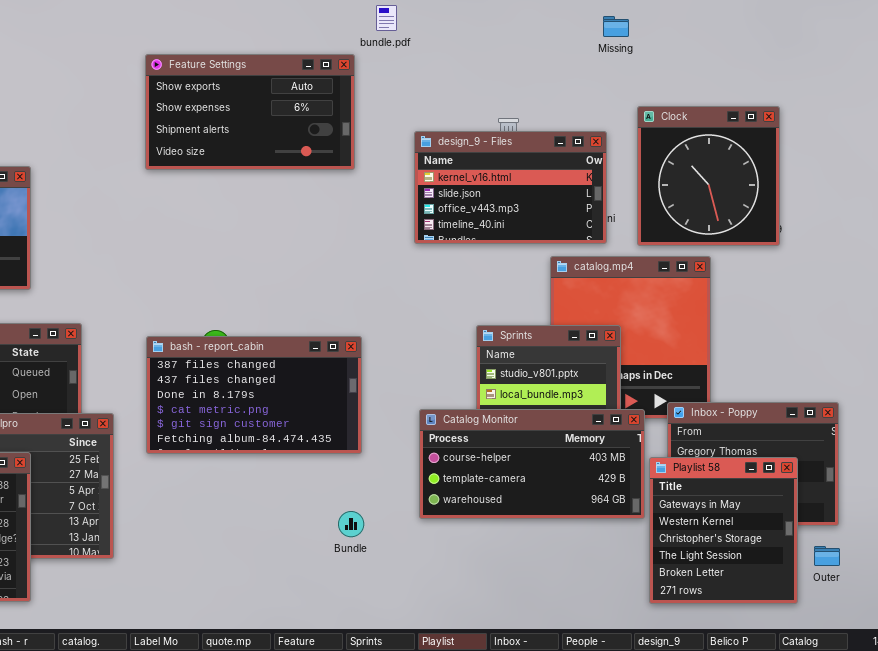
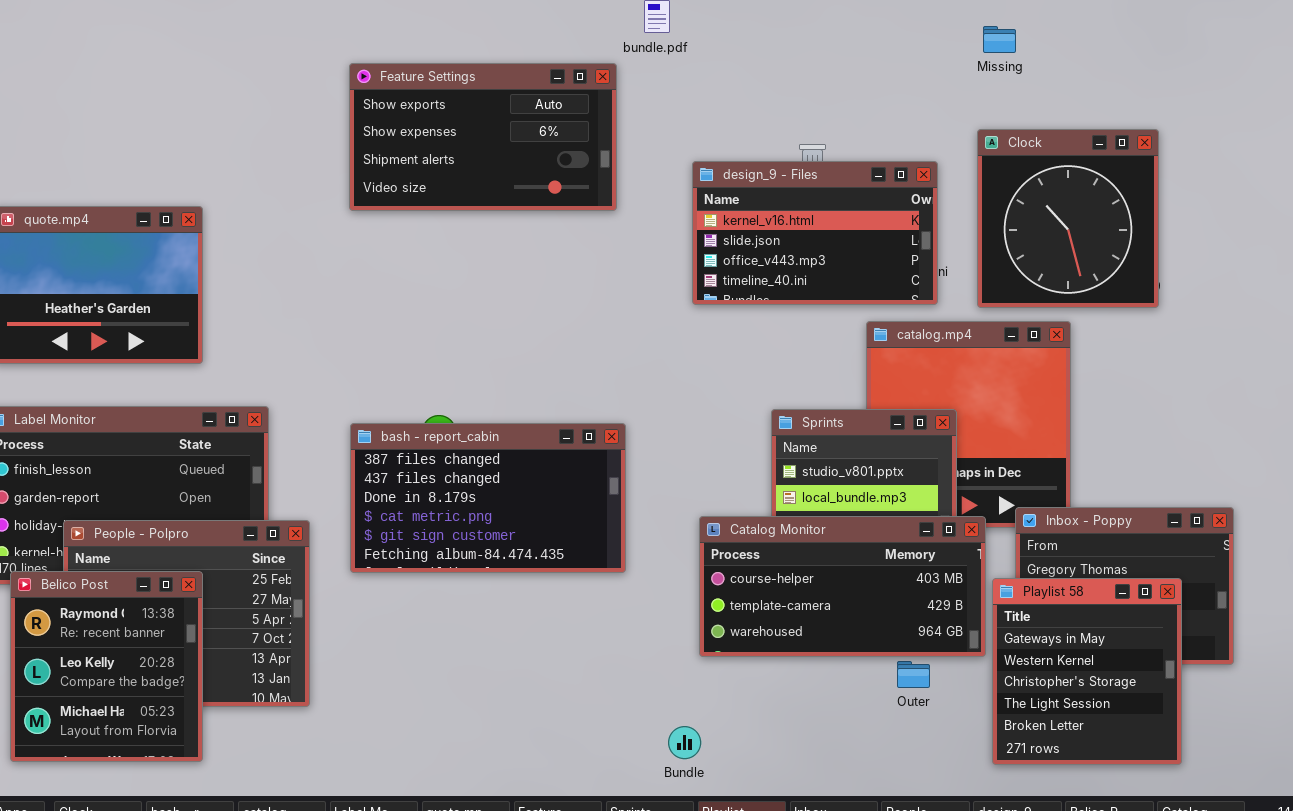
Missing: [603,16,629,37] -> [983,26,1016,53], moved
Bundle: [338,511,364,537] -> [668,726,701,759], moved
Outer: [814,546,840,566] -> [897,661,930,688], moved

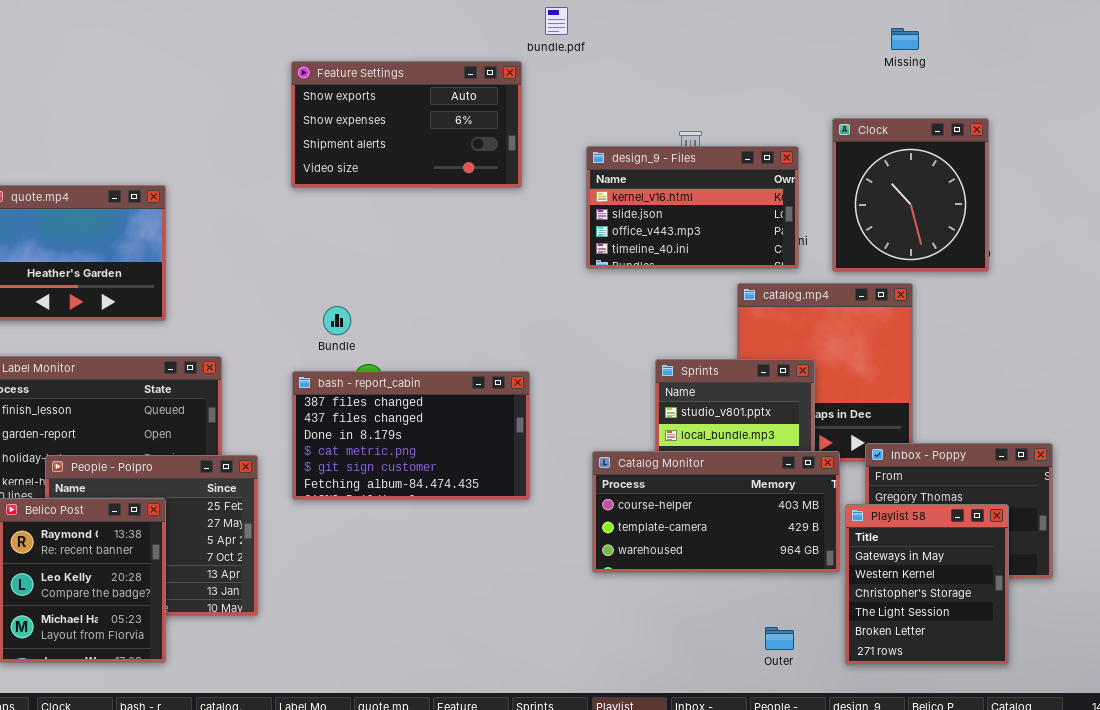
Missing: [983,26,1016,53] -> [891,28,919,50], moved
Outer: [897,661,930,688] -> [765,627,794,650], moved
Bundle: [668,726,701,759] -> [323,306,351,335], moved

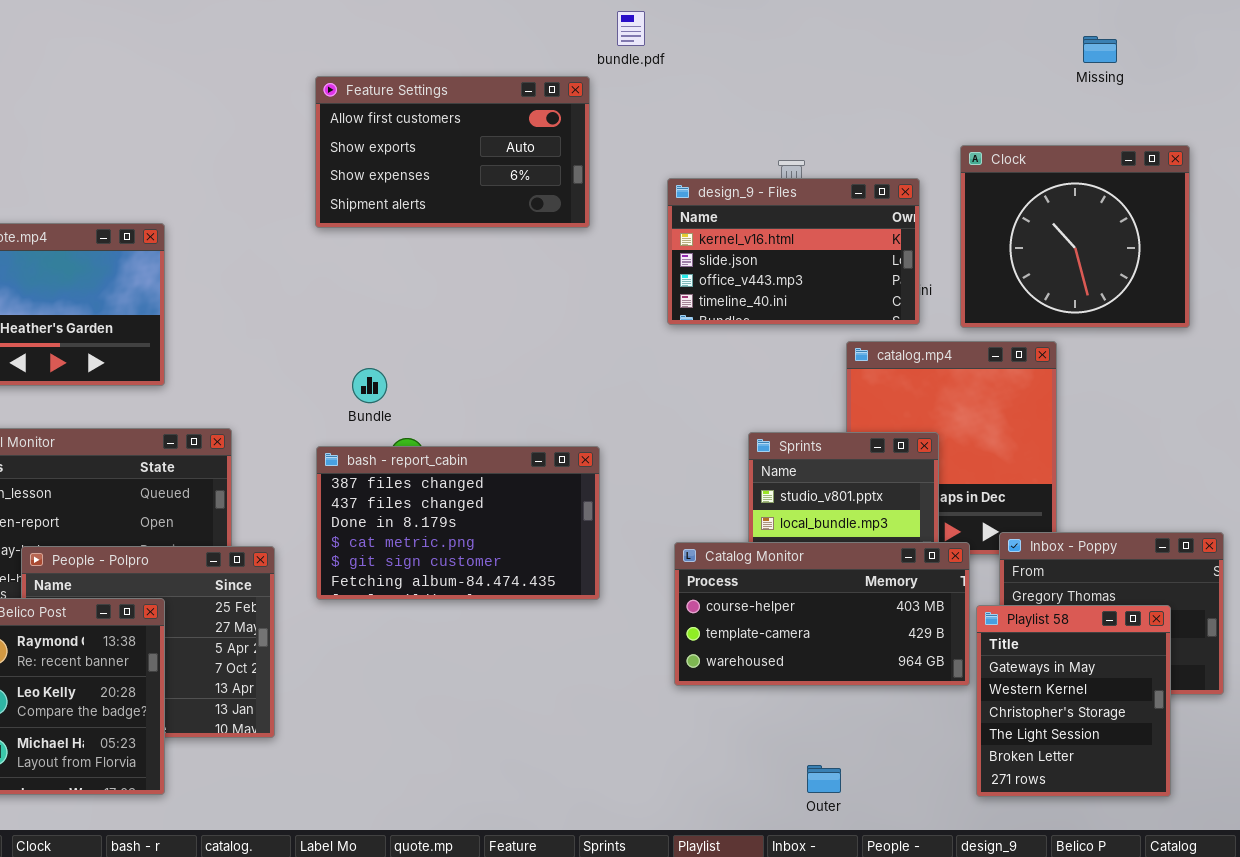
Missing: [891,28,919,50] -> [1083,36,1117,63], moved
Feature Settings: [291,61,522,188] -> [315,76,590,228], scrolled up 1 row
Clock: [832,118,989,272] -> [960,145,1190,328], resized
Outer: [765,627,794,650] -> [807,765,841,793], moved

